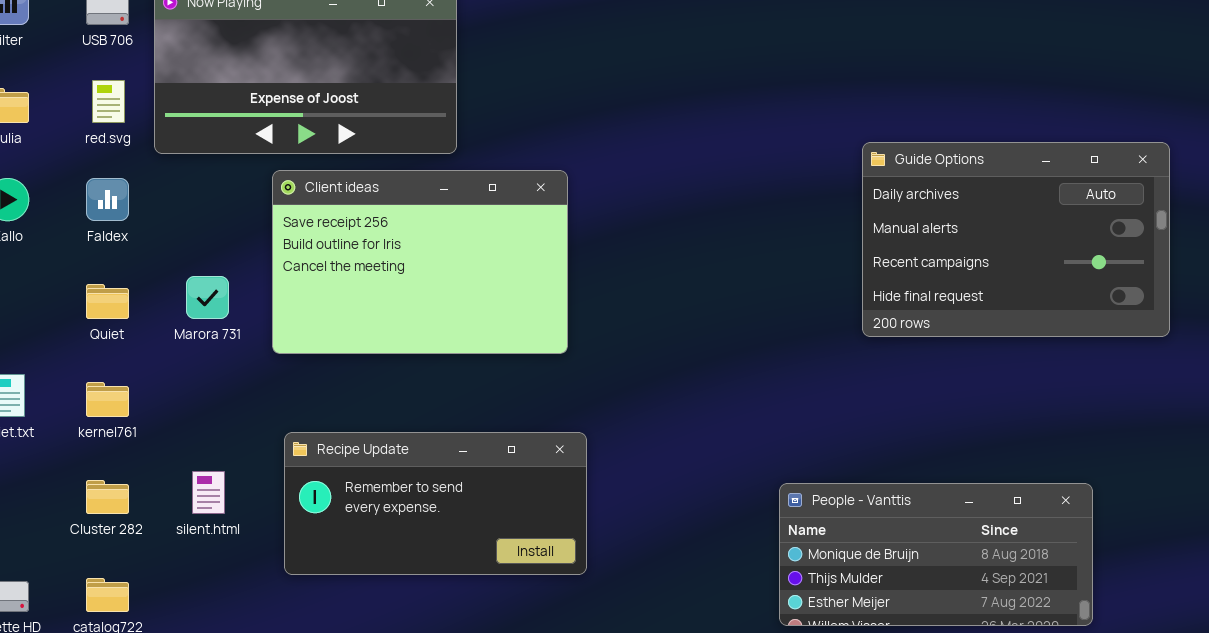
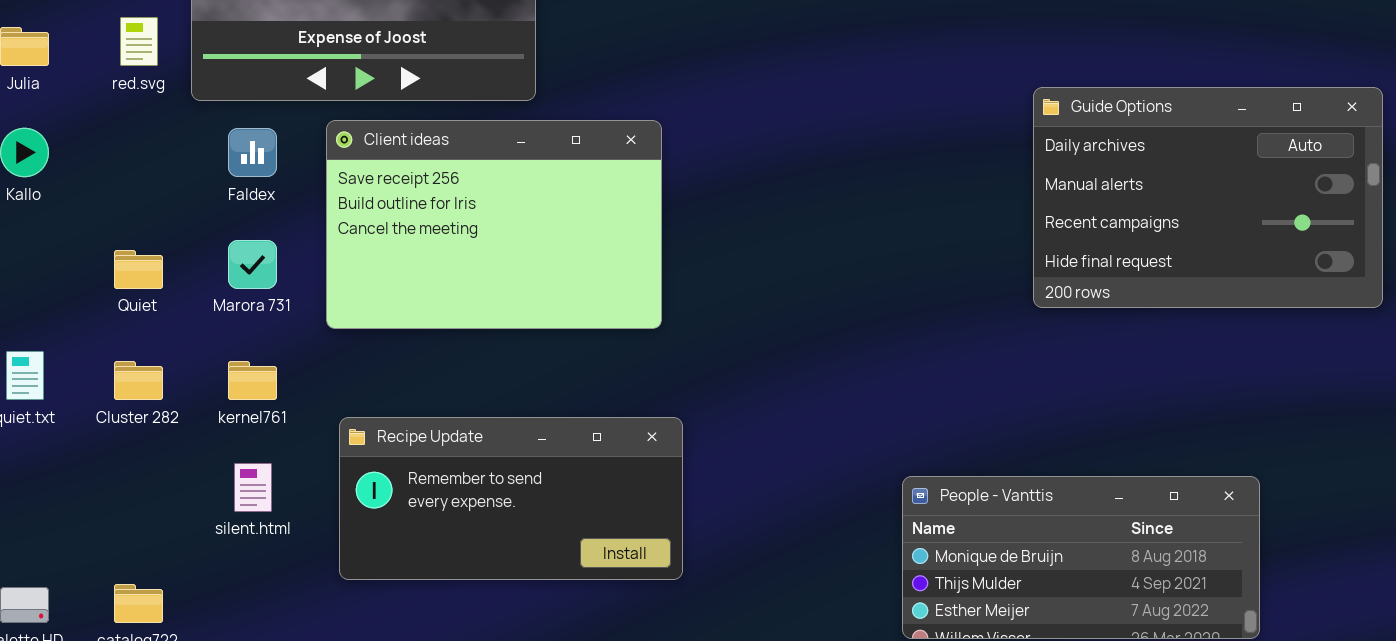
Guide Options: [862,142,1170,337] -> [1033,87,1383,308], moved
Faldex: [86,178,129,221] -> [228,128,277,177], moved
kernel761: [86,382,129,417] -> [228,361,277,400], moved
Cluster 282: [86,480,129,514] -> [114,361,163,400], moved

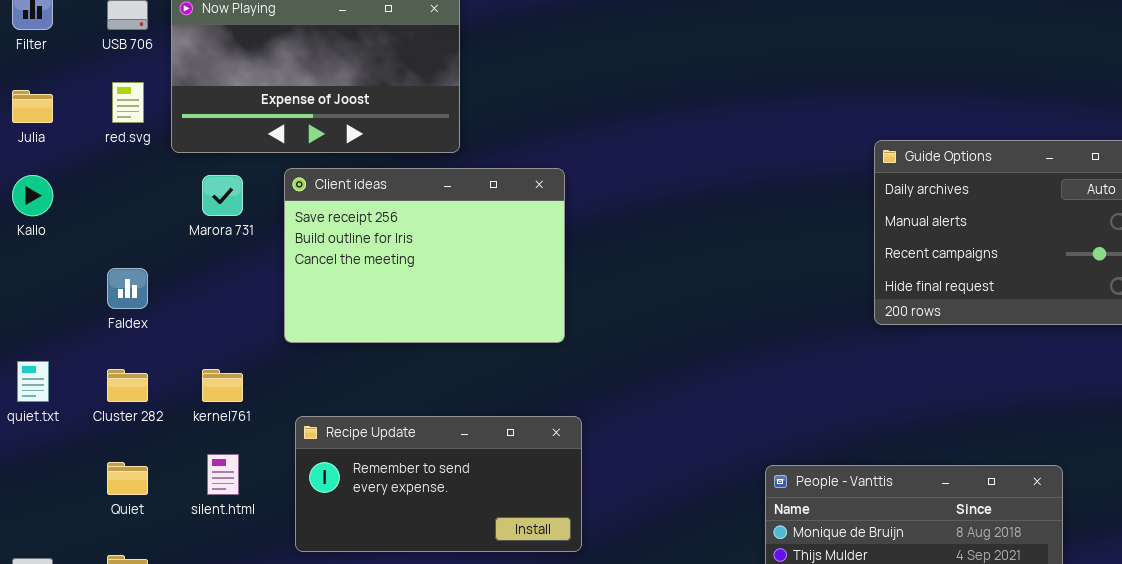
Faldex: [228,128,277,177] -> [107,268,148,309], moved
Marora 731: [228,240,277,289] -> [202,175,243,216], moved
Quiet: [114,250,163,289] -> [107,462,148,495], moved

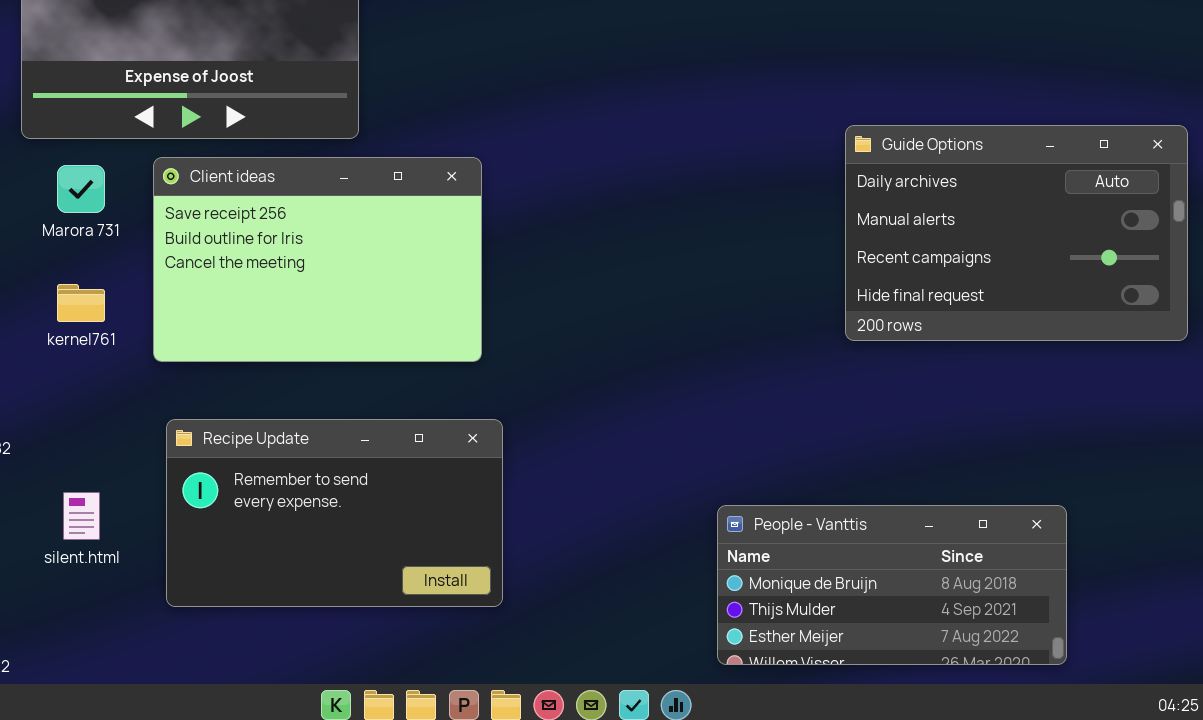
kernel761: [202,369,243,402] -> [57,284,105,322], moved
Recipe Update: [295,416,582,552] -> [166,419,503,607], resized

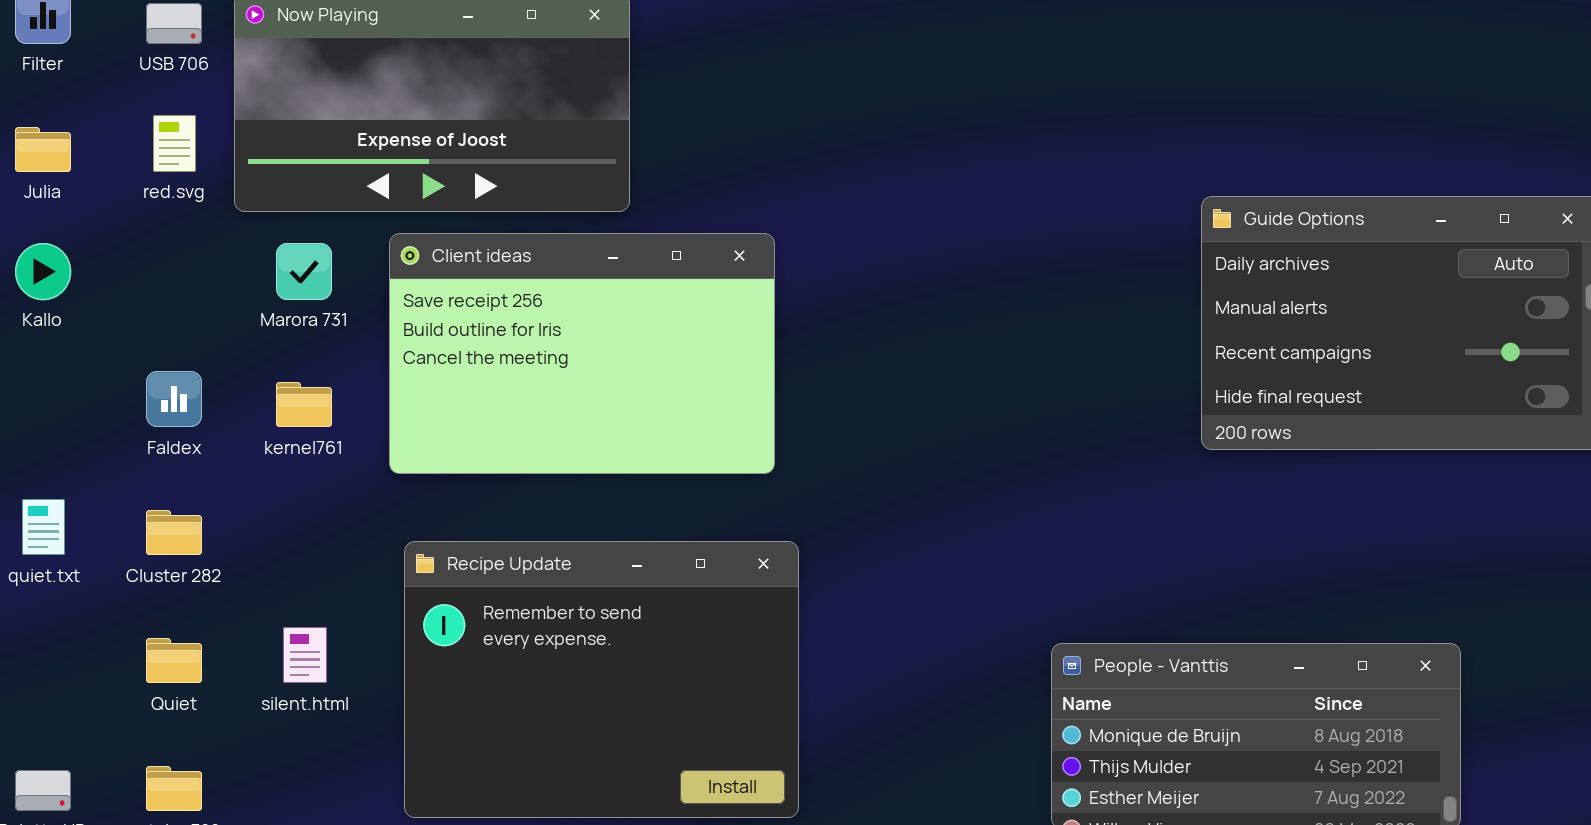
Recipe Update: [166,419,503,607] -> [404,541,799,818], resized

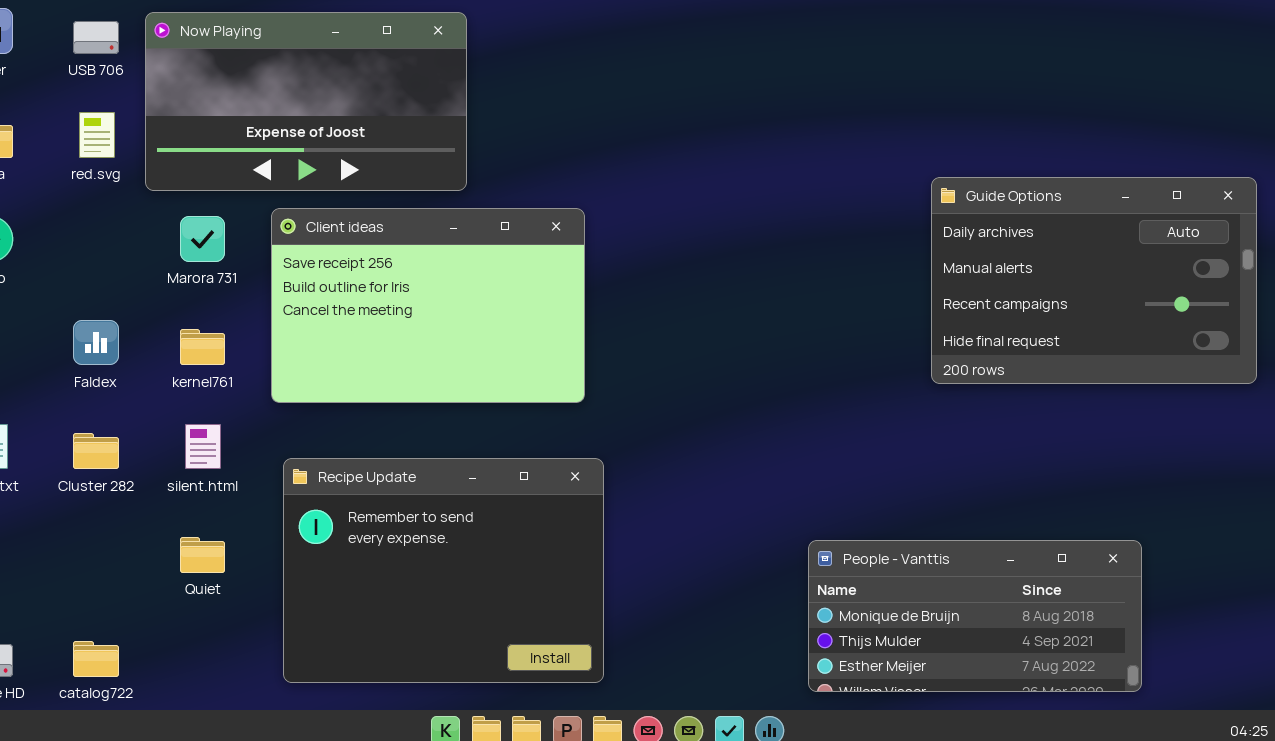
silent.html: [283,627,327,683] -> [185,424,221,469], moved
Quiet: [146,638,202,683] -> [180,537,225,573], moved

